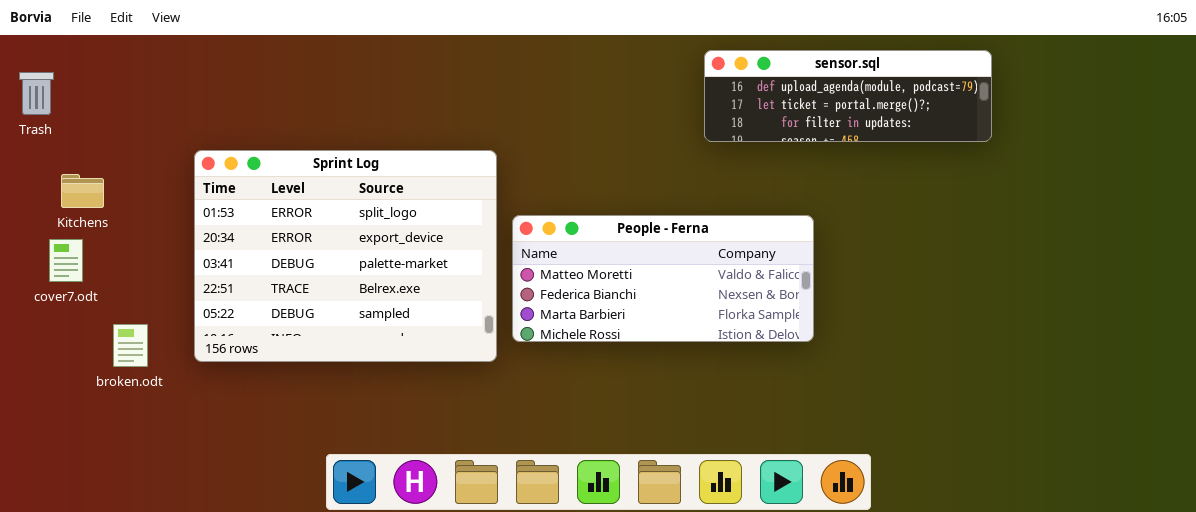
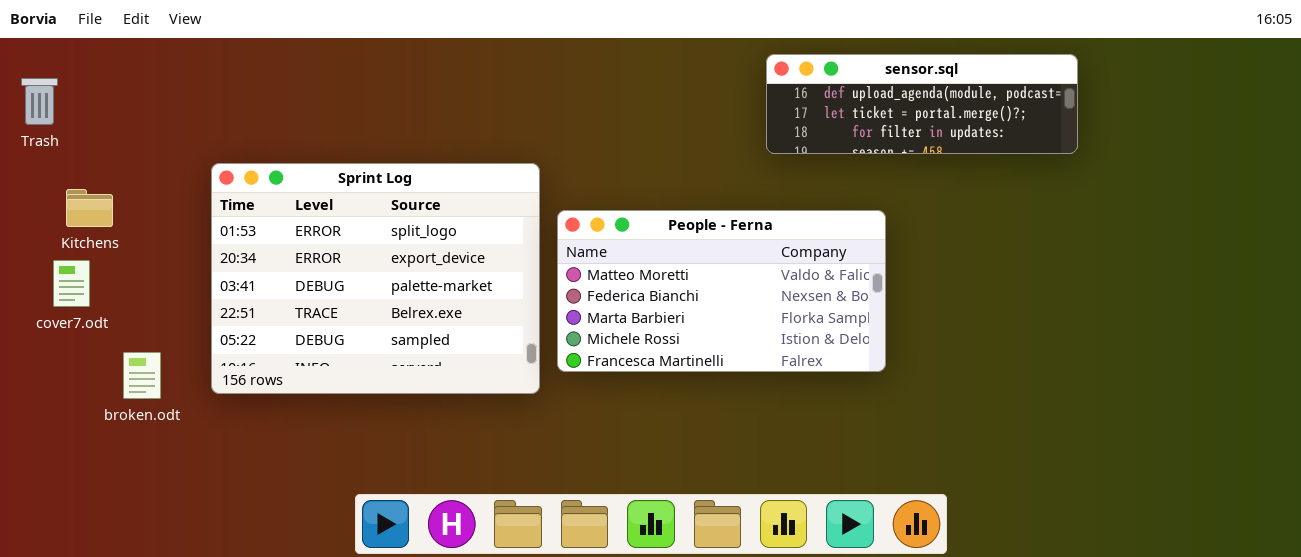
People - Ferna: [512,215,814,342] -> [557,210,886,372], resized

